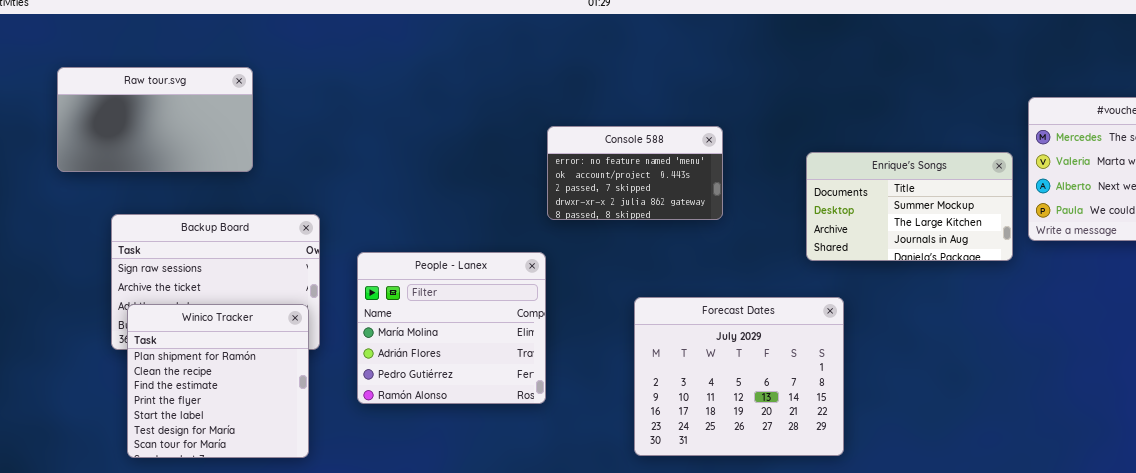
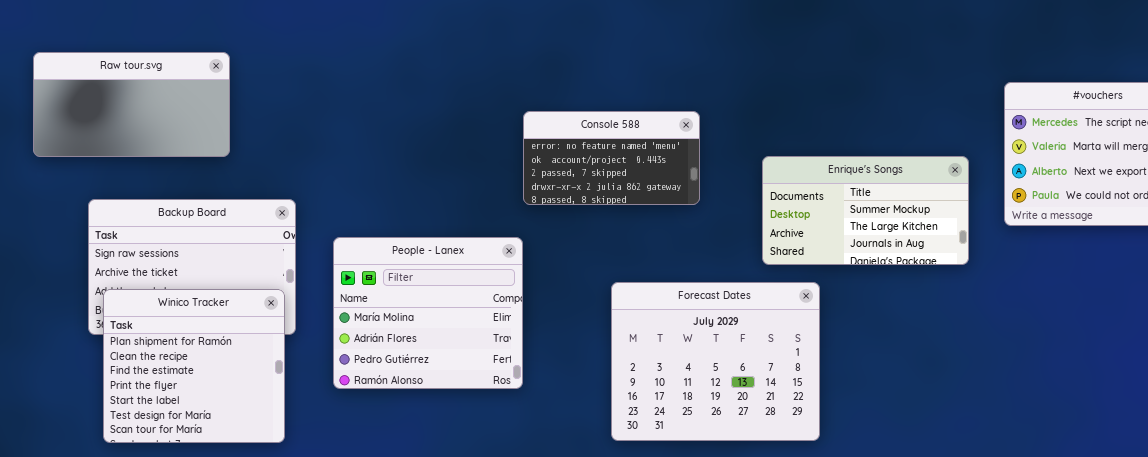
Enrique's Songs: [806,152,1013,261] -> [762,156,969,265], moved

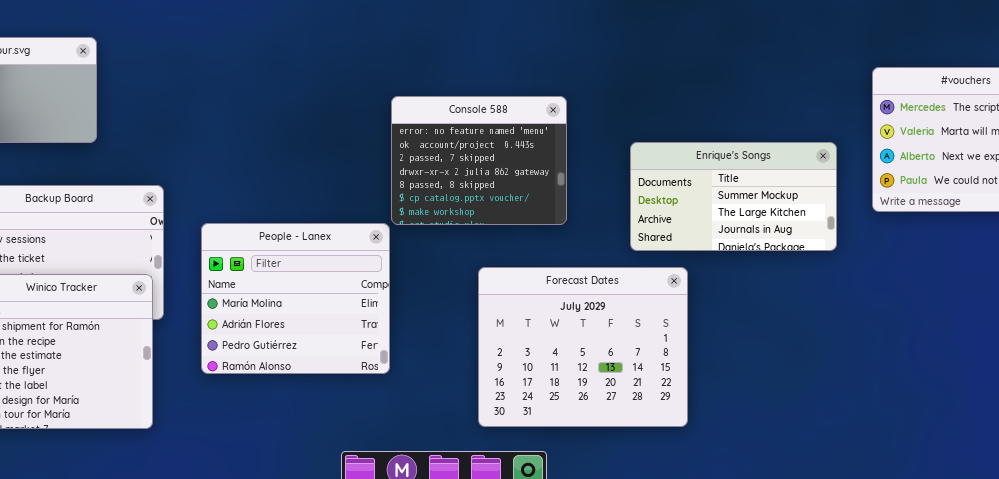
Console 588: [523,111,700,205] -> [391,96,567,225], resized

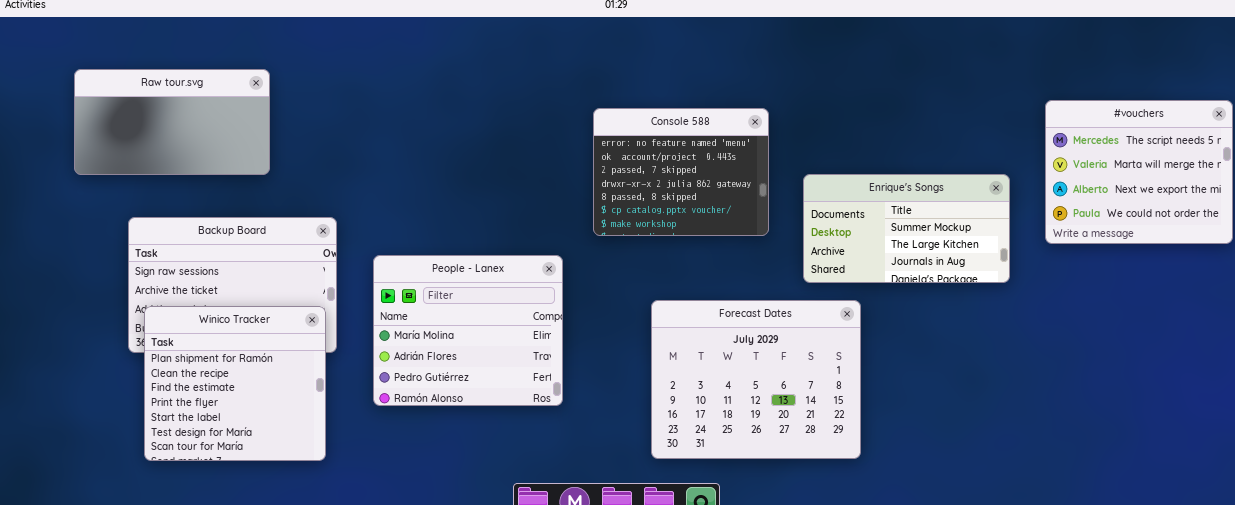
Console 588: [391,96,567,225] -> [593,108,769,236], moved

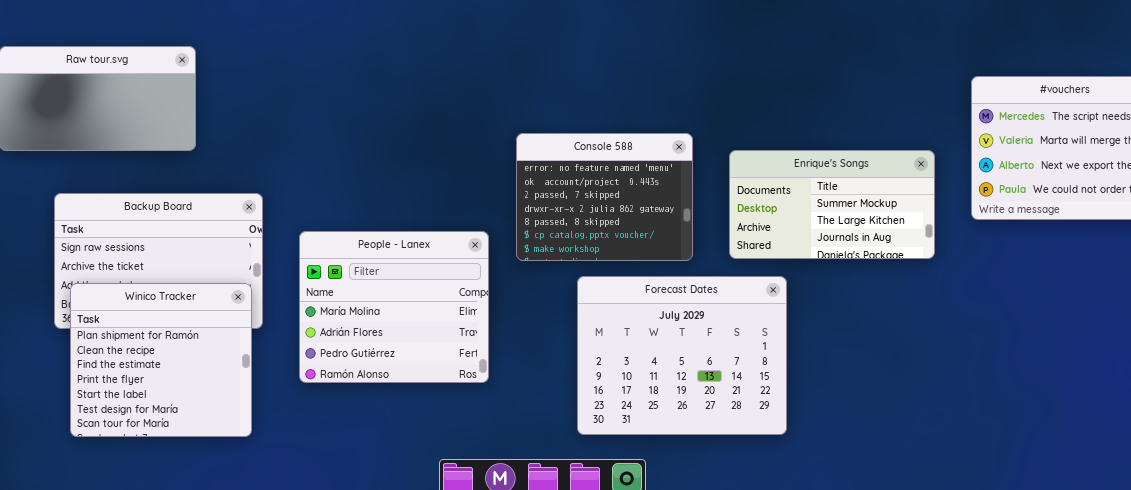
Console 588: [593,108,769,236] -> [516,133,693,261], moved

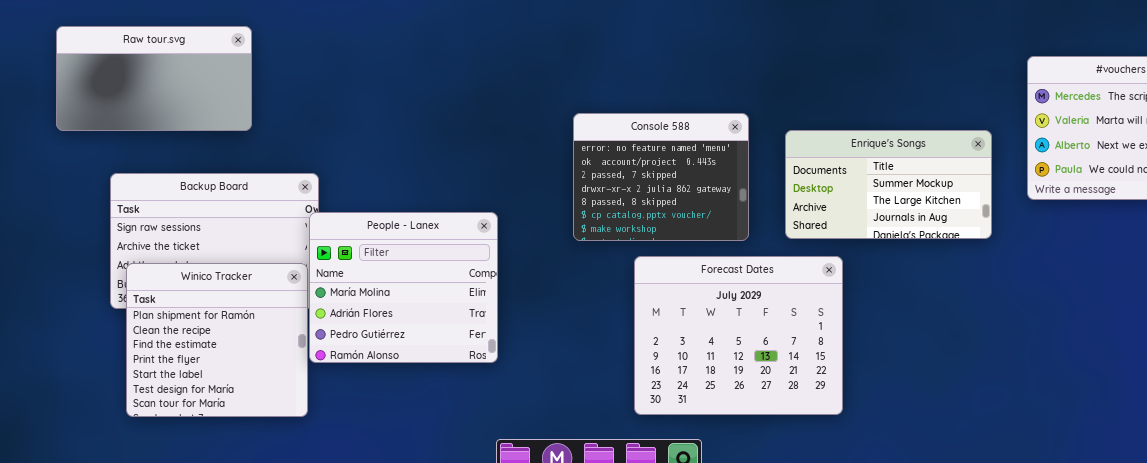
People - Lanex: [299,231,489,383] -> [309,212,498,363], moved

